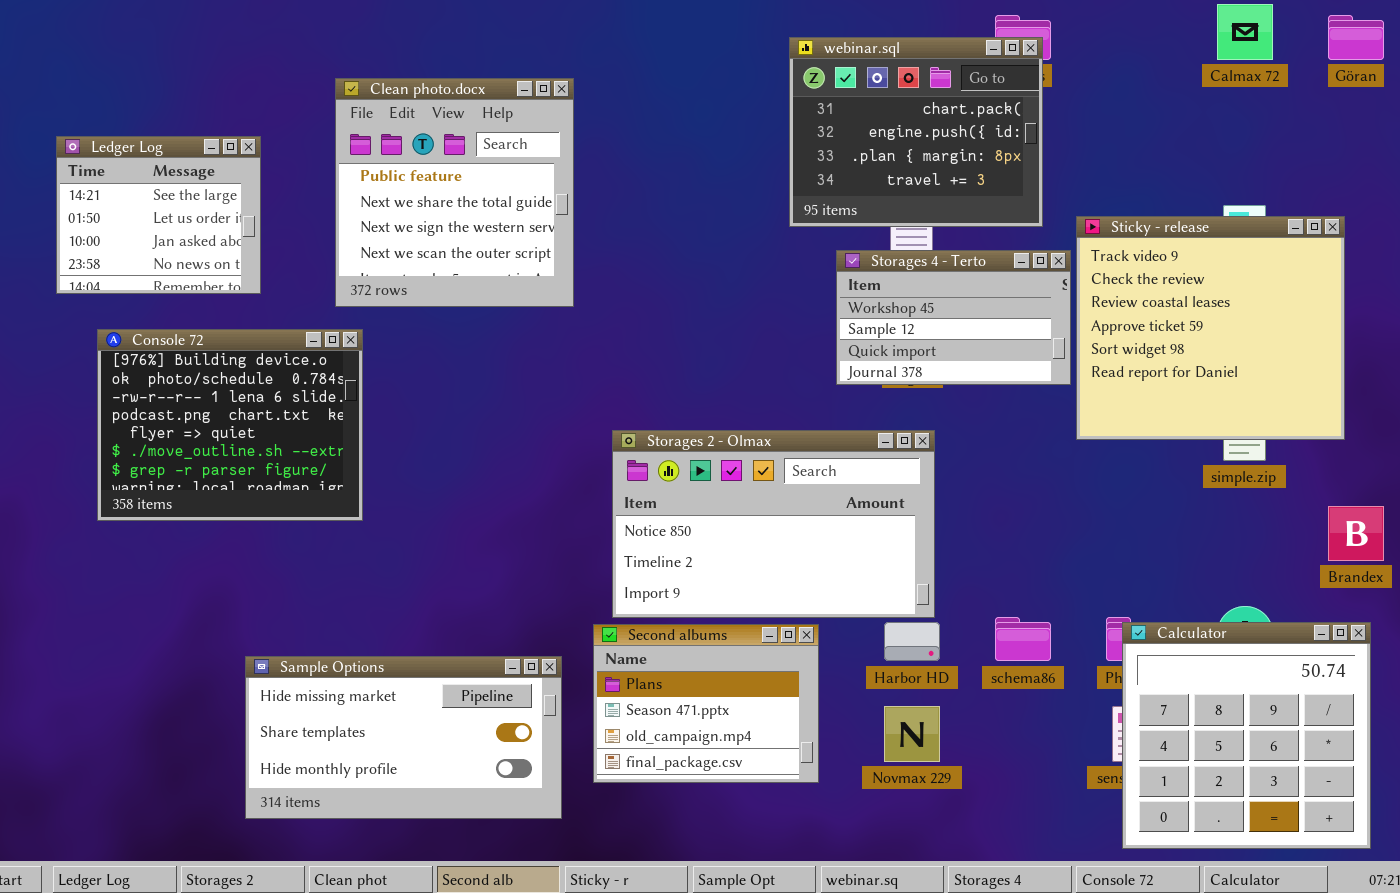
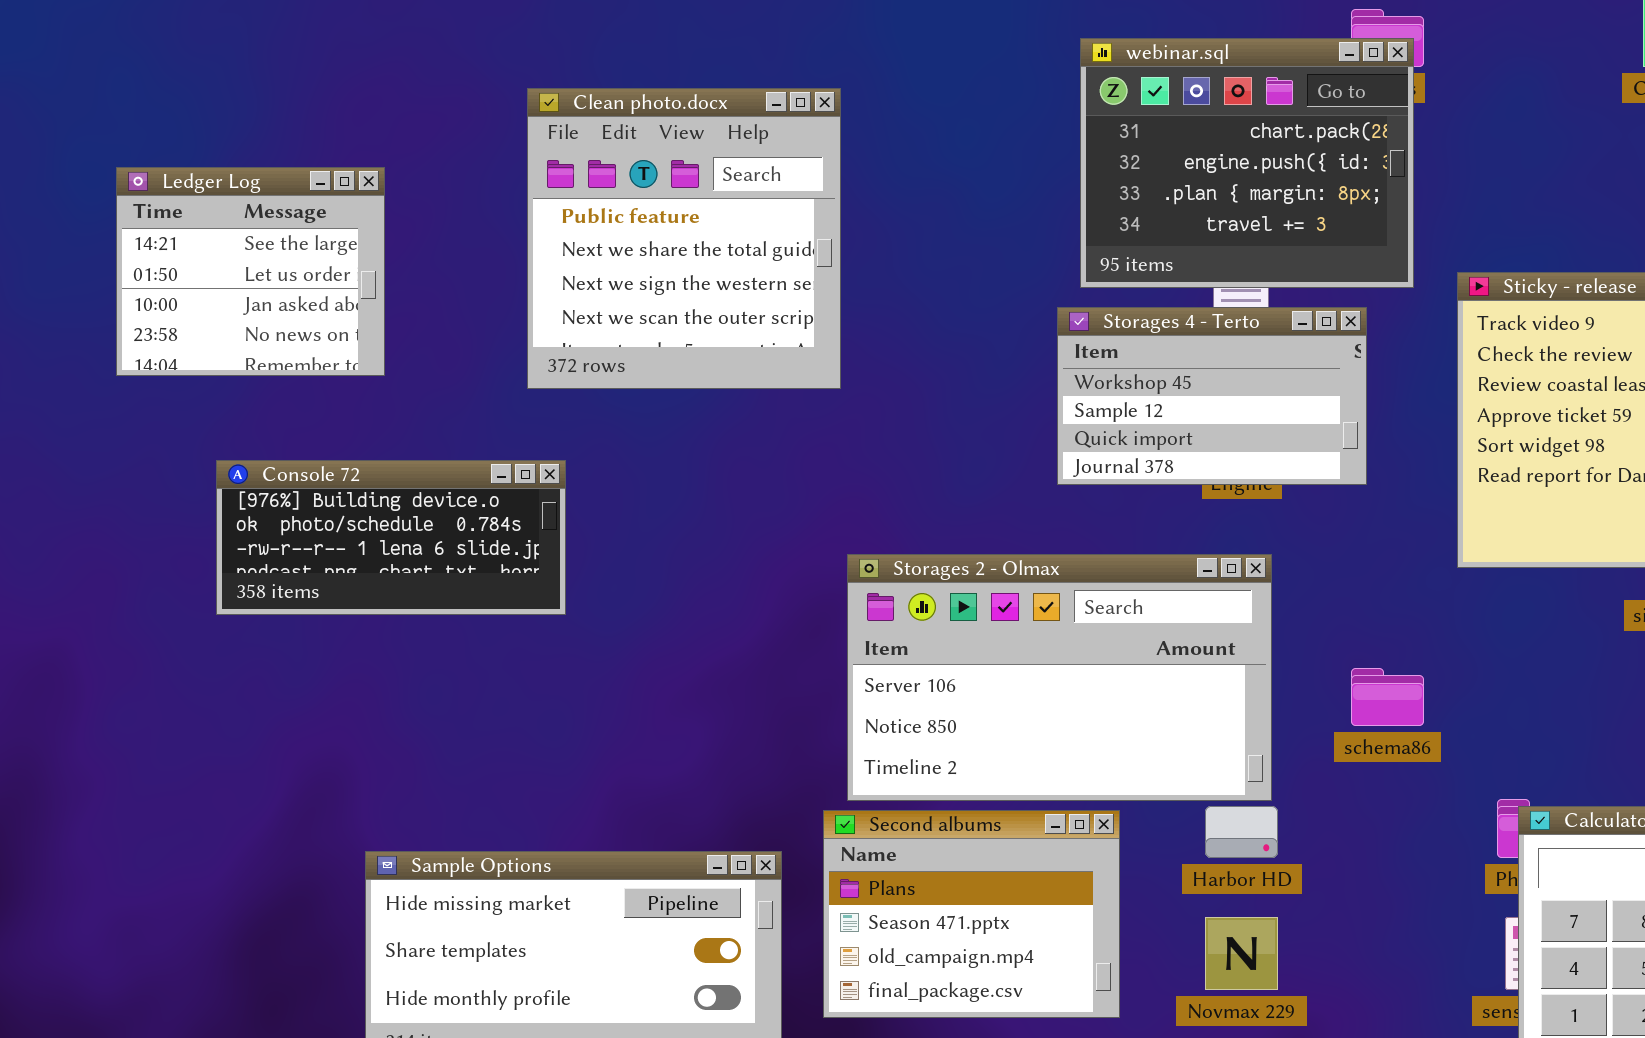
Clean photo.docx: [335,78,574,307] -> [527,88,841,389], moved
Storages 4 - Terto: [836,250,1071,385] -> [1057,307,1367,485], moved
Console 72: [97,329,363,521] -> [216,460,566,615], moved, resized
Storages 2 - Olmax: [612,430,935,618] -> [847,554,1272,801], scrolled up 1 row
schema86: [995,617,1051,661] -> [1351,668,1424,726], moved

